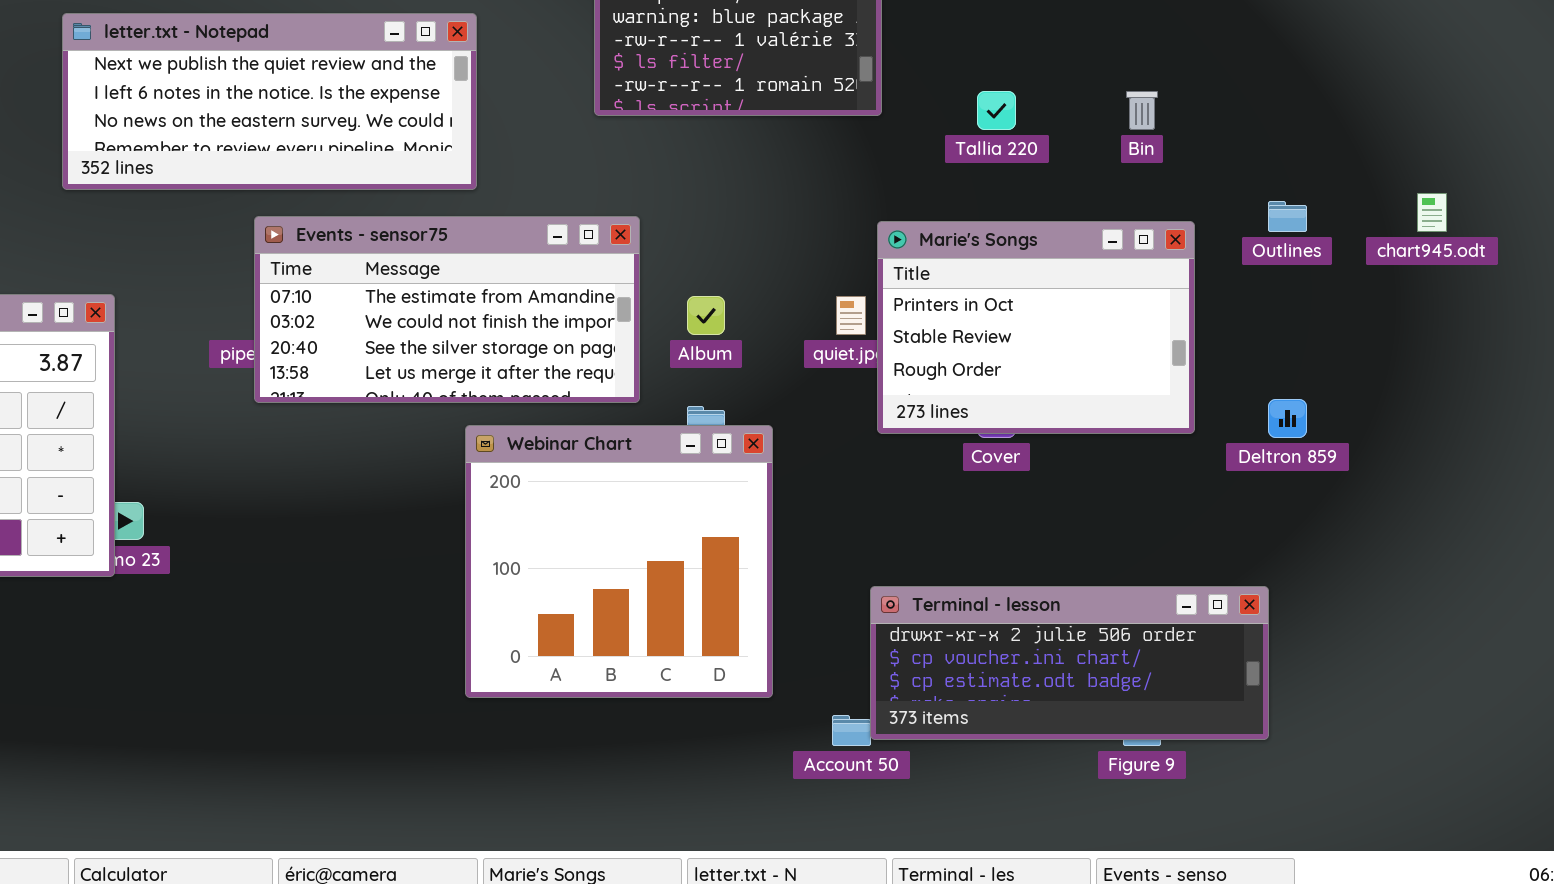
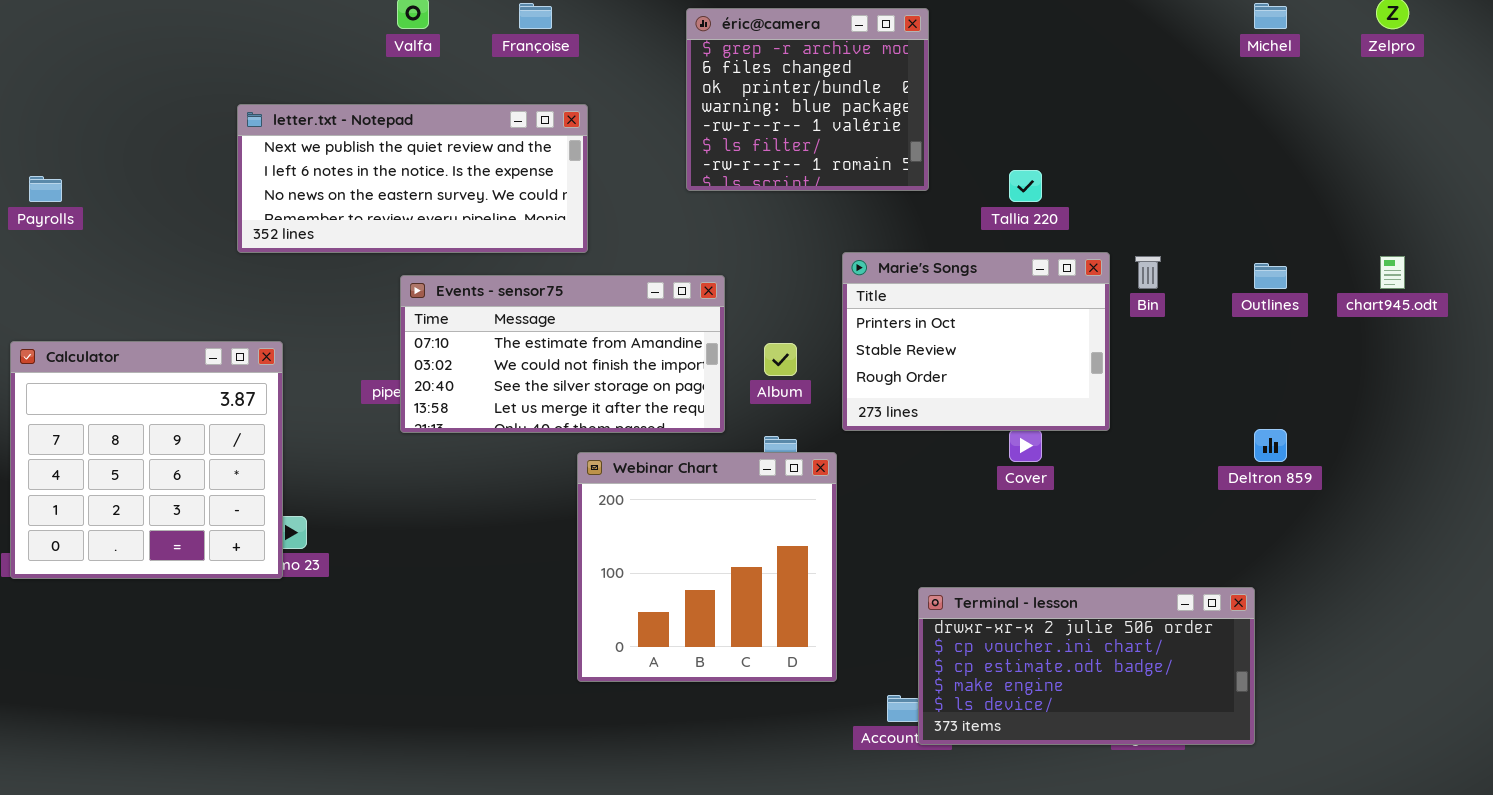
Bin: [1126,91,1158,130] -> [1135,256,1161,289], moved
Marie's Songs: [877,221,1195,434] -> [842,252,1110,431], moved
Terminal - lesson: [870,586,1269,740] -> [918,587,1255,745], resized

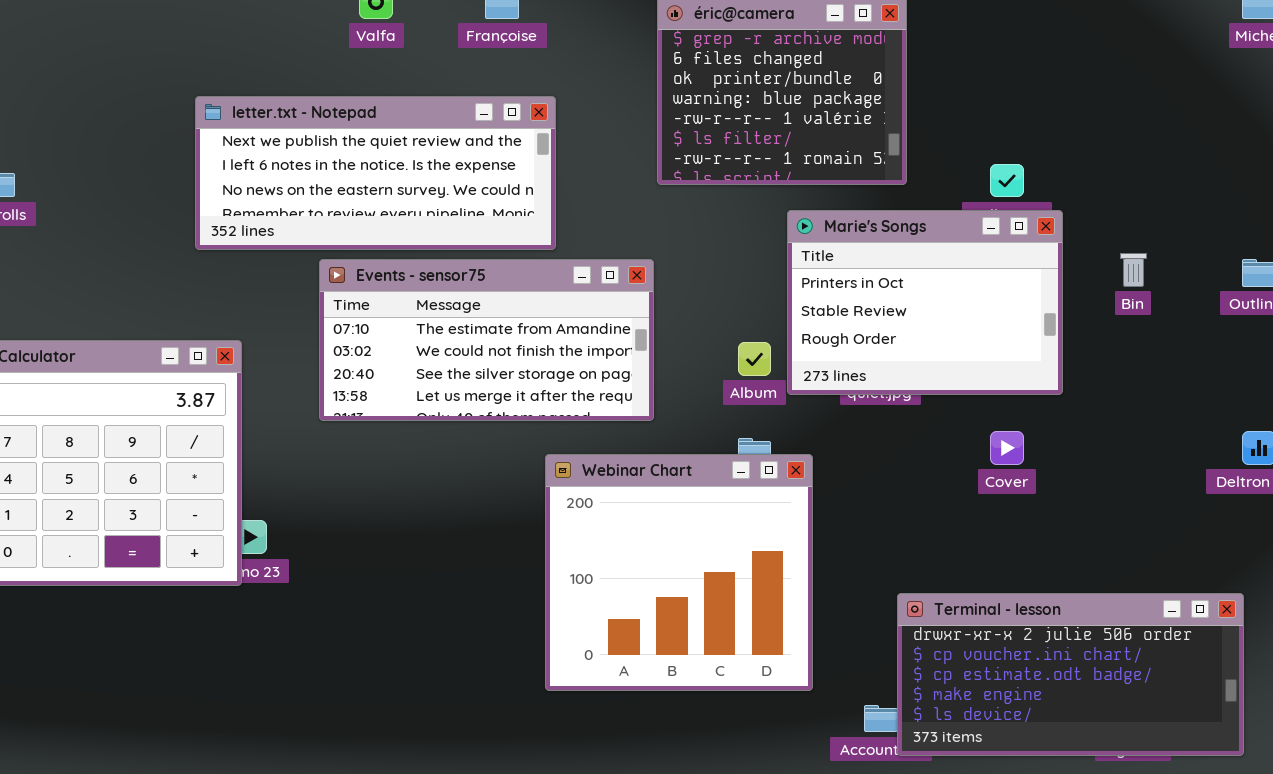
Marie's Songs: [842,252,1110,431] -> [787,210,1063,395], moved
Events - sensor75: [400,275,725,433] -> [319,259,654,421], moved

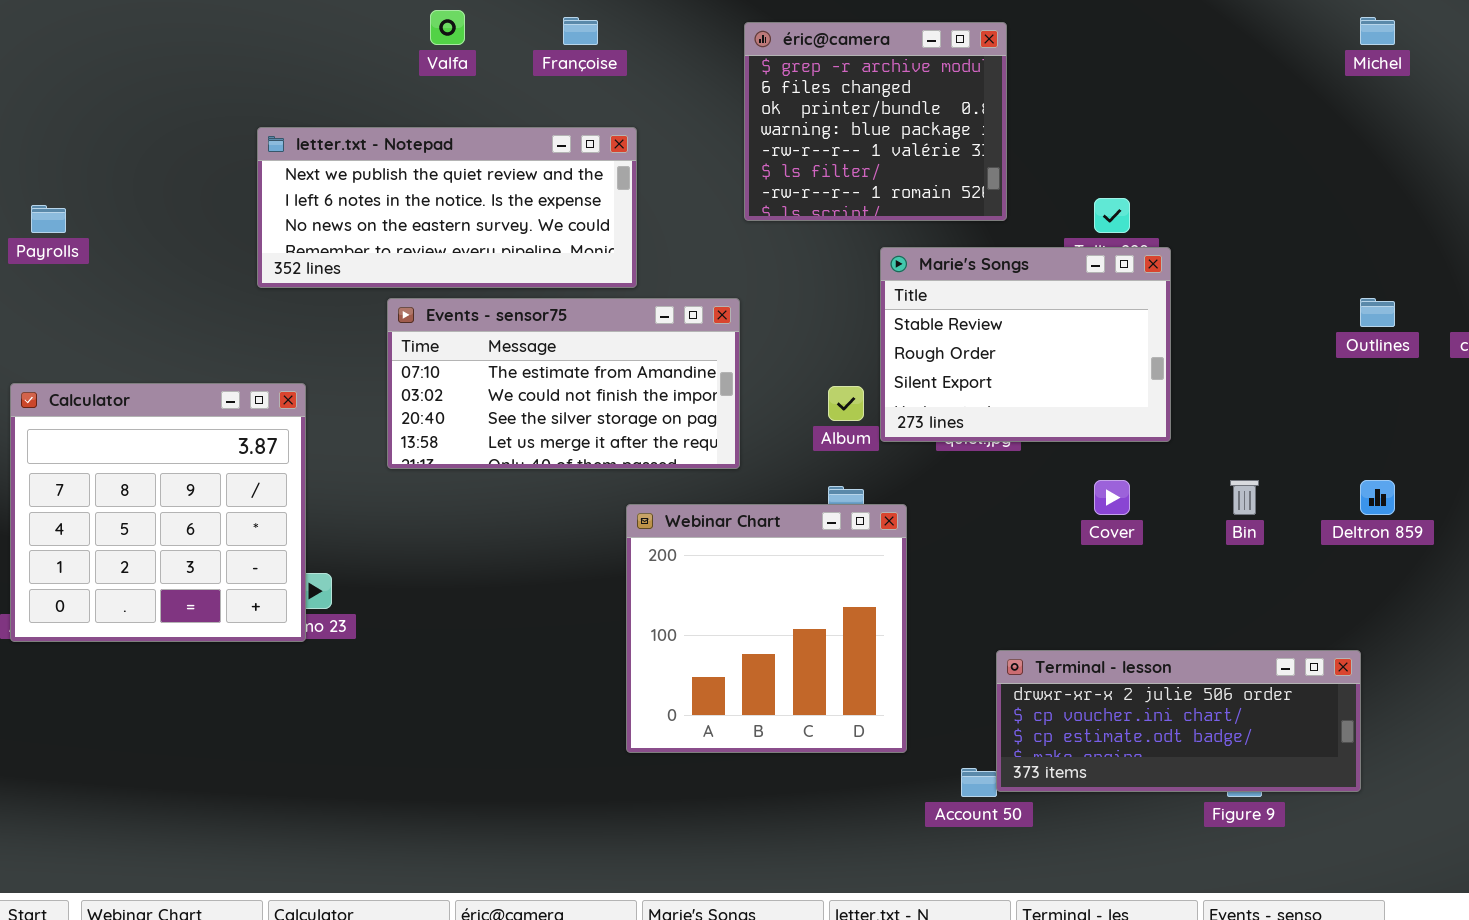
Marie's Songs: [787,210,1063,395] -> [880,247,1171,442], scrolled down 1 row
Bin: [1120,253,1147,287] -> [1230,480,1259,515], moved
Terminal - lesson: [897,593,1244,756] -> [996,650,1361,792], resized

